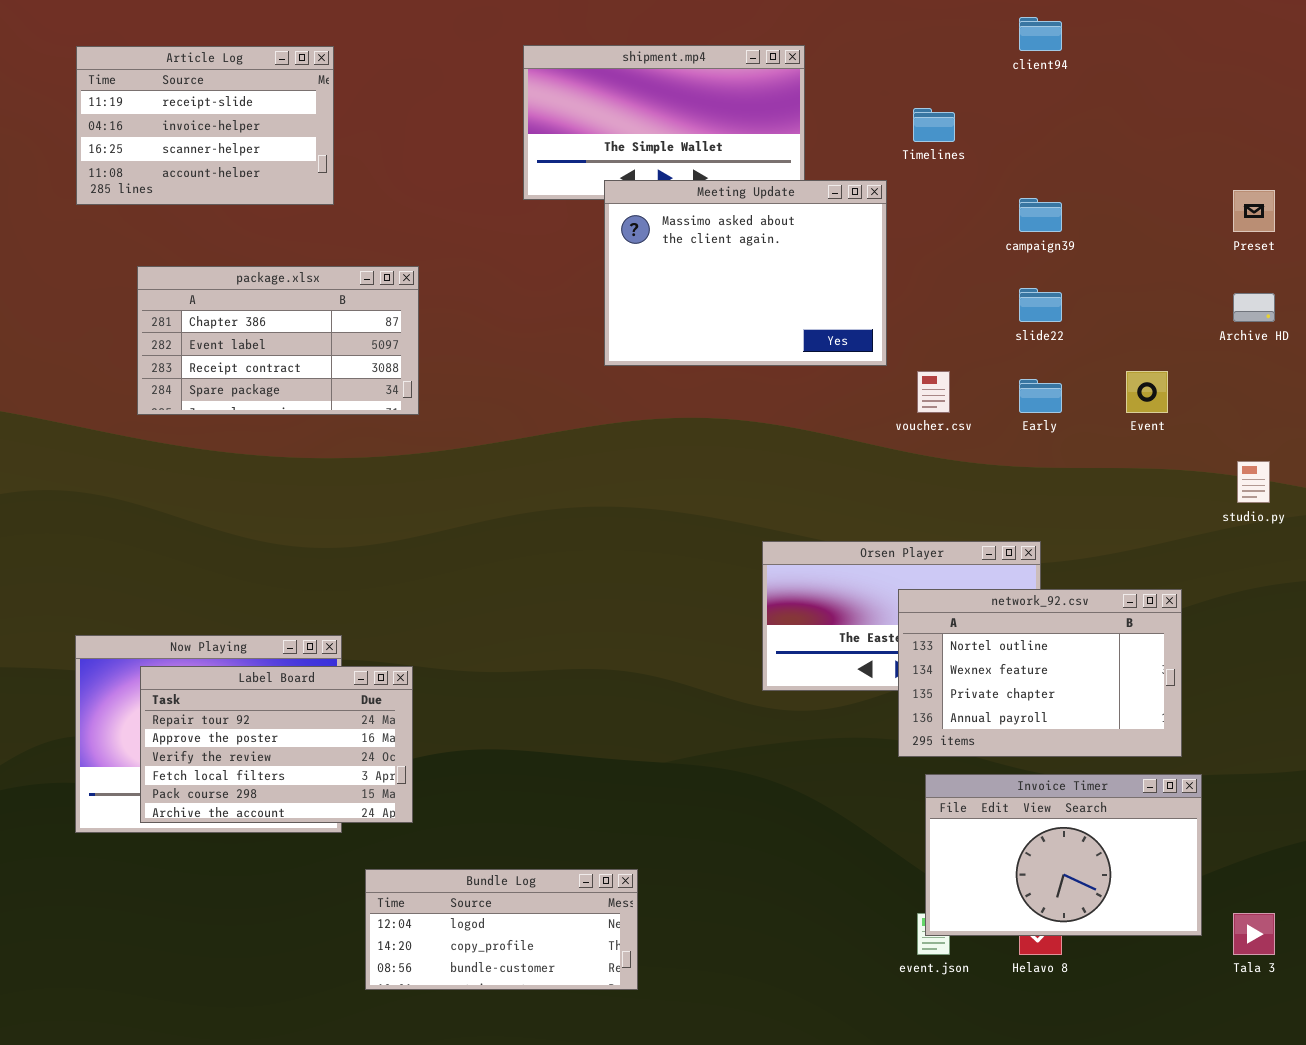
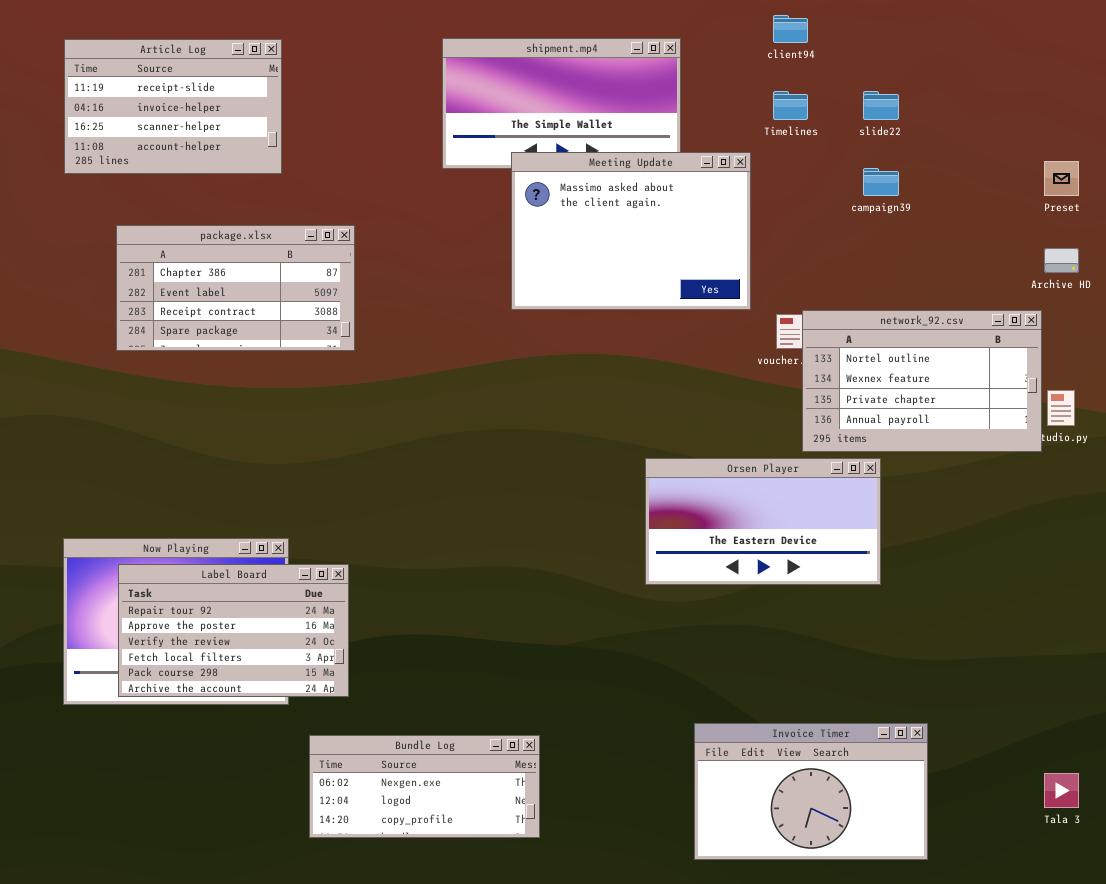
client94: [1019,17,1062,51] -> [773,15,808,43], moved
slide22: [1019,288,1062,322] -> [863,91,899,120], moved
network_92.csv: [898,589,1182,757] -> [802,310,1042,452], moved
Invoice Timer: [925,774,1202,936] -> [694,723,928,860], moved
Bundle Log: [365,869,638,990] -> [309,735,540,838], scrolled up 1 row

